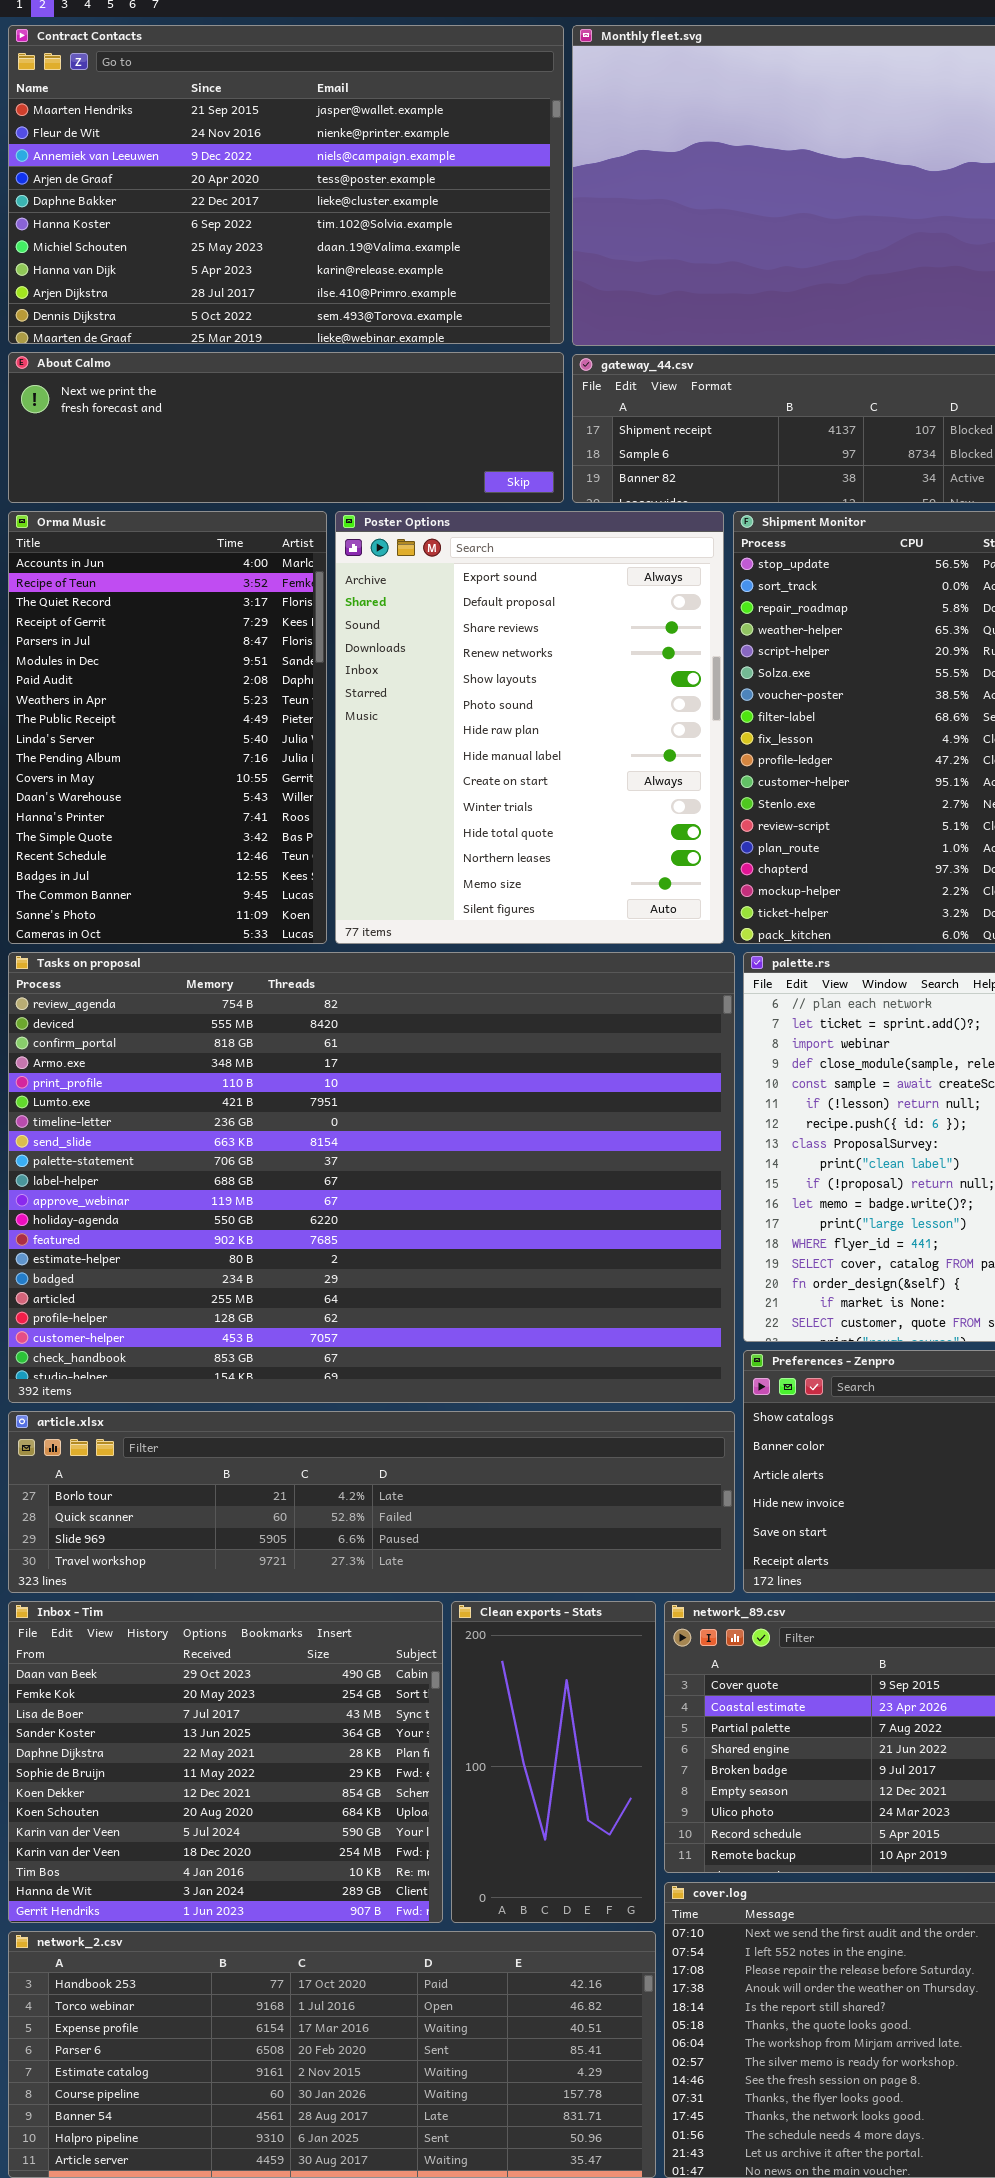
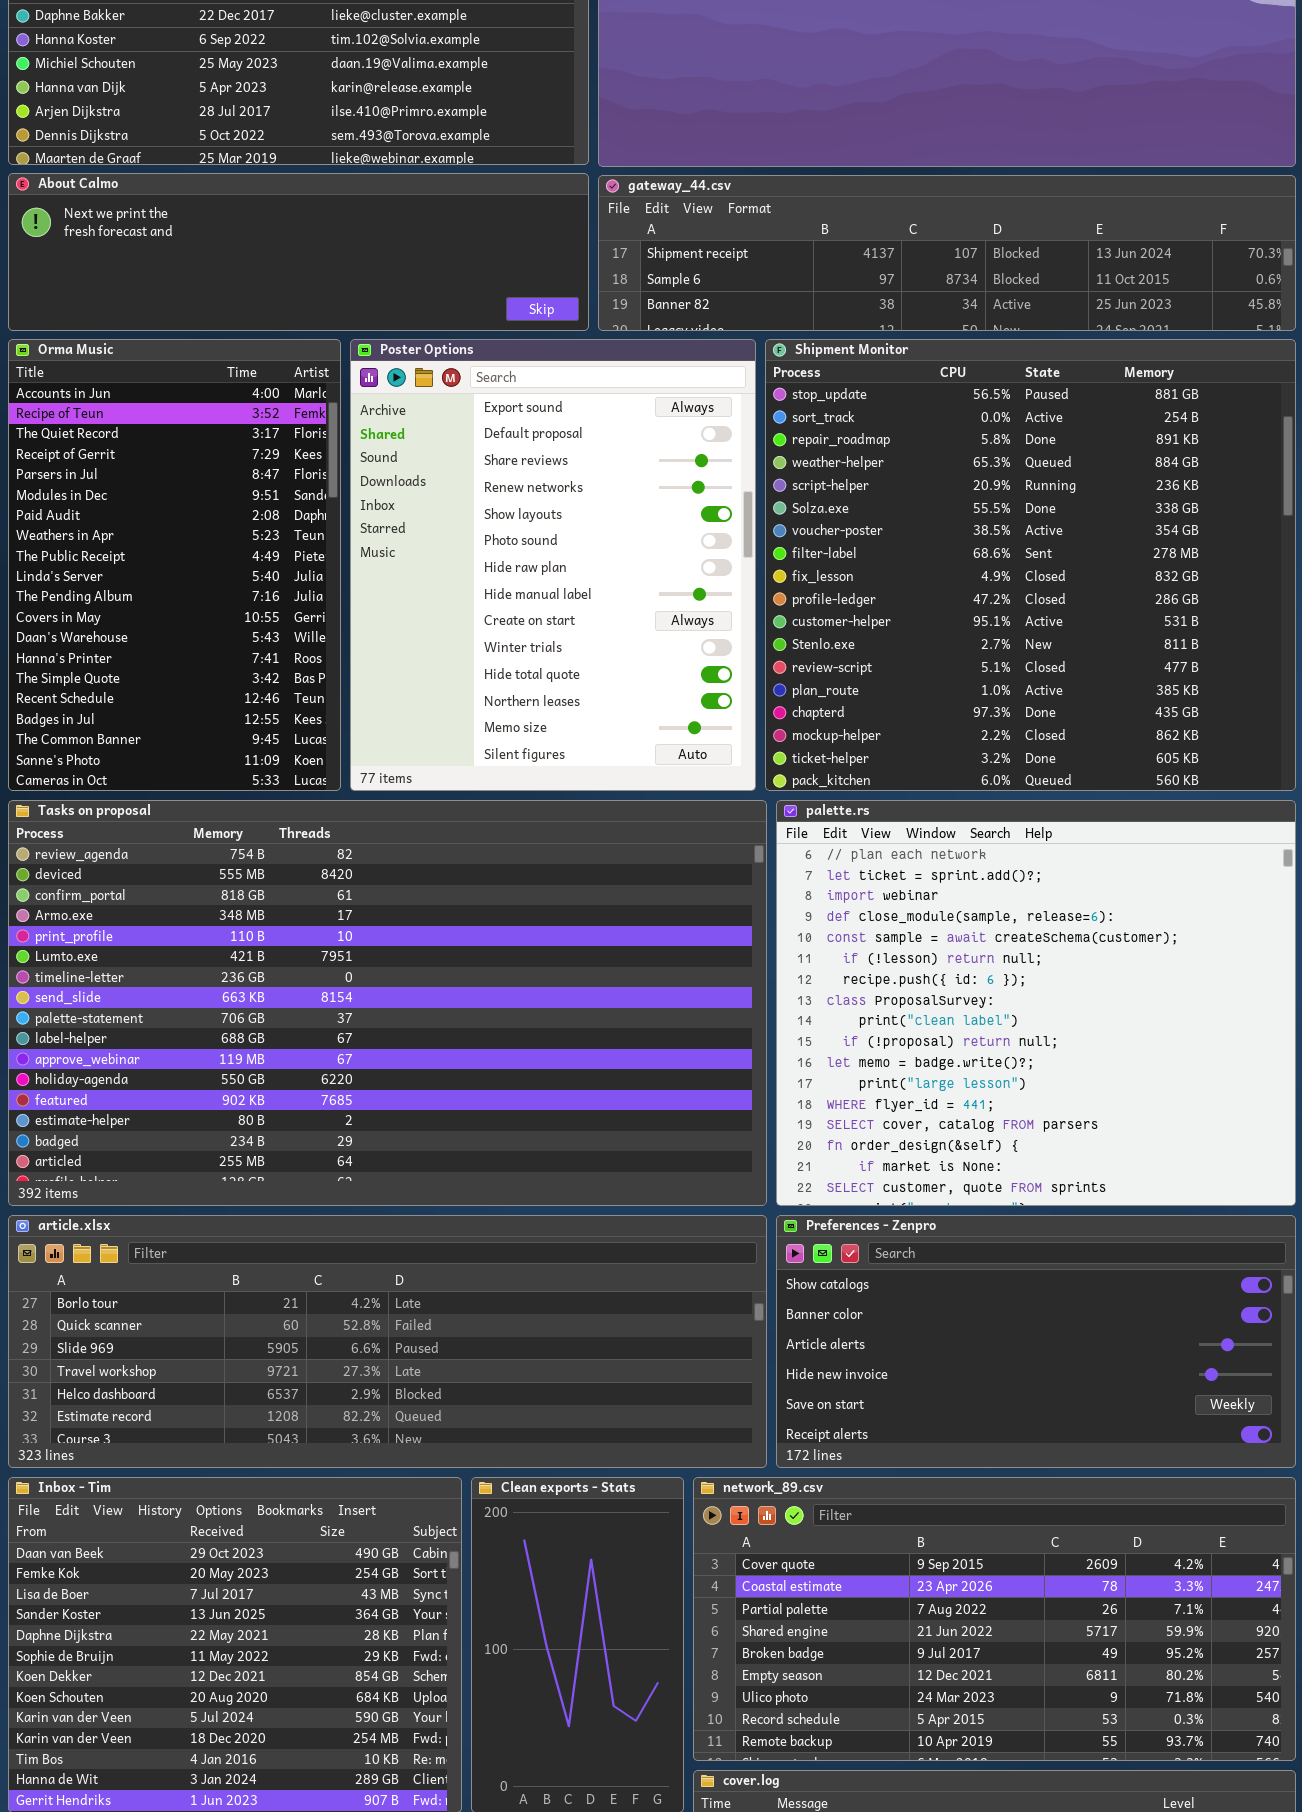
Tasks on proposal: [8,952,735,1403] -> [8,800,767,1206], resized
article.xlsx: [8,1411,735,1593] -> [8,1215,767,1468], resized

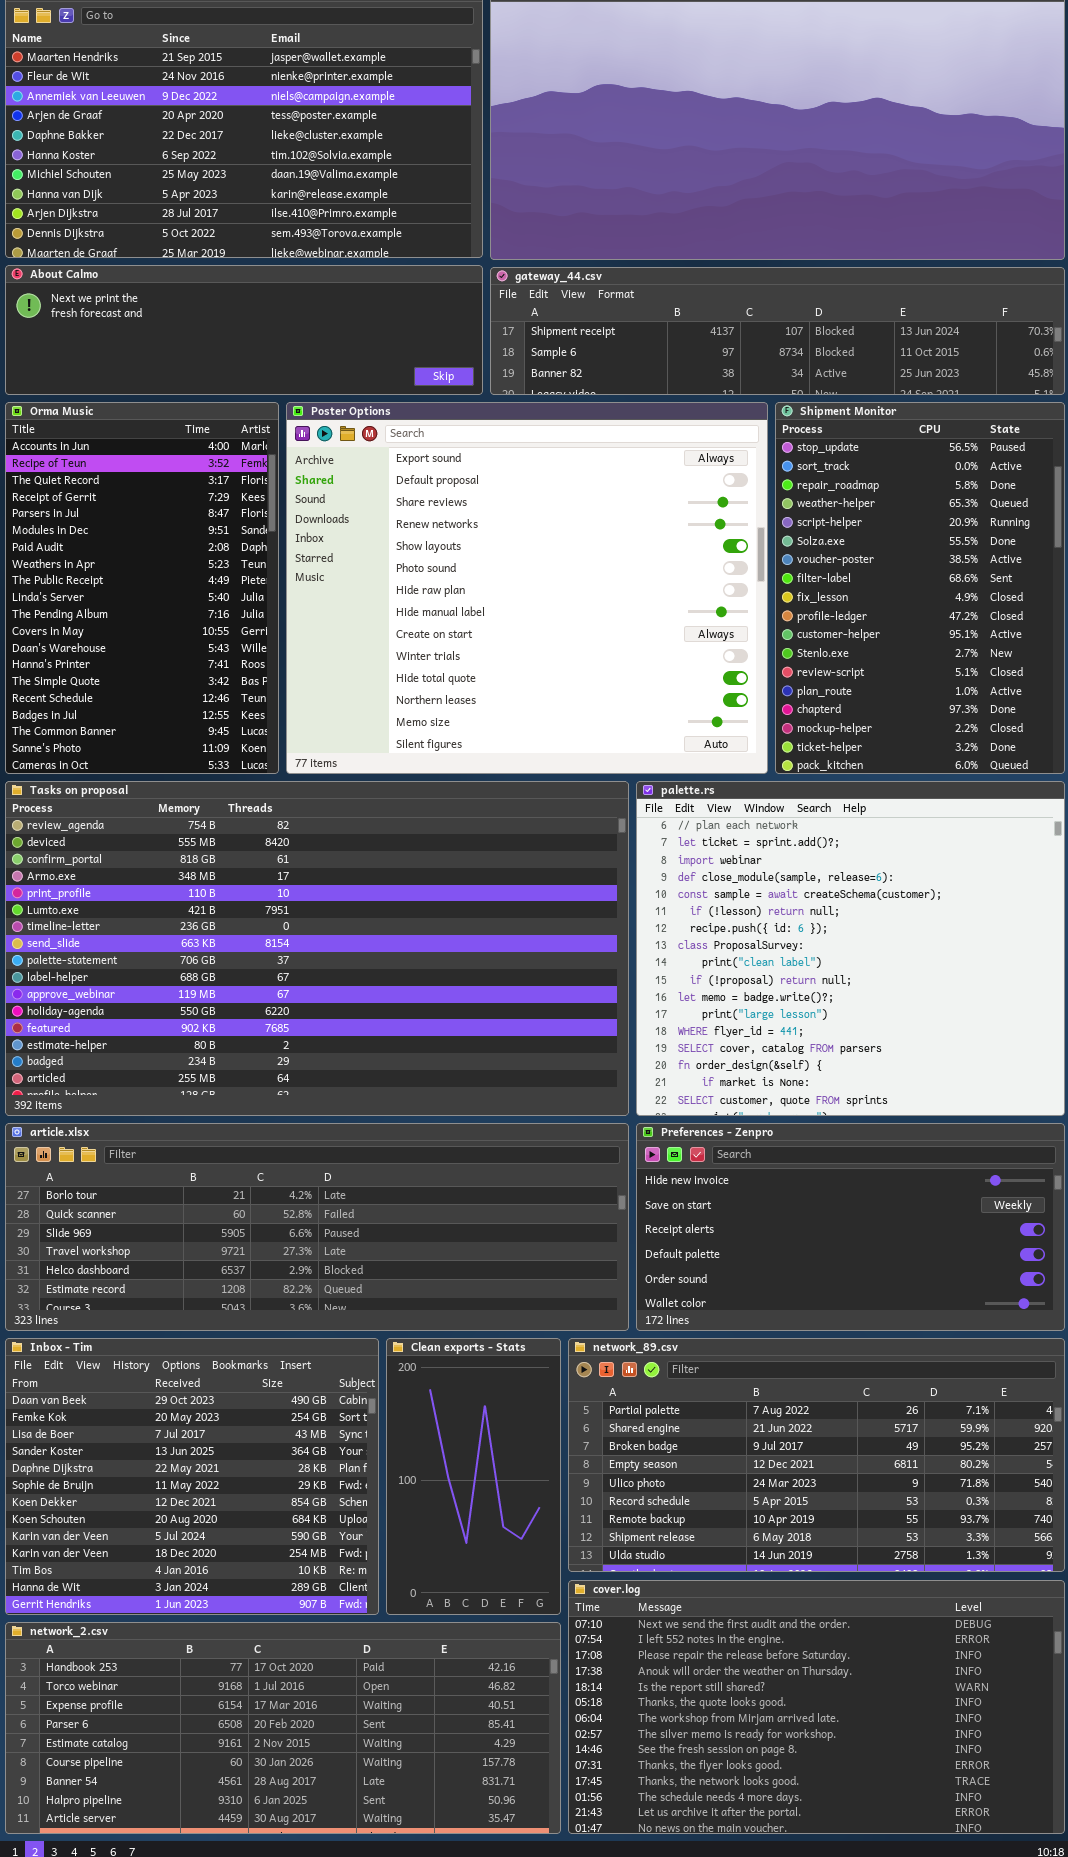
Poster Options: [350,339,756,791] -> [286,402,768,774], resized
Shipment Monitor: [765,339,1296,791] -> [775,402,1065,774], resized
Preferences - Zenpro: [776,1215,1296,1468] -> [636,1123,1065,1331], scrolled down 3 rows
network_89.csv: [693,1477,1296,1761] -> [568,1338,1065,1572], scrolled down 2 rows

